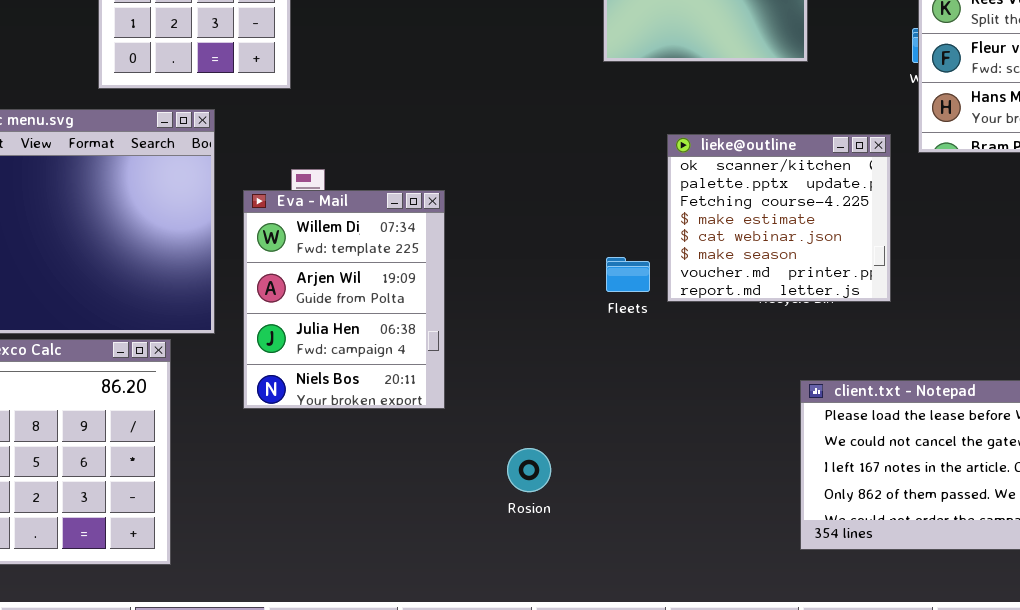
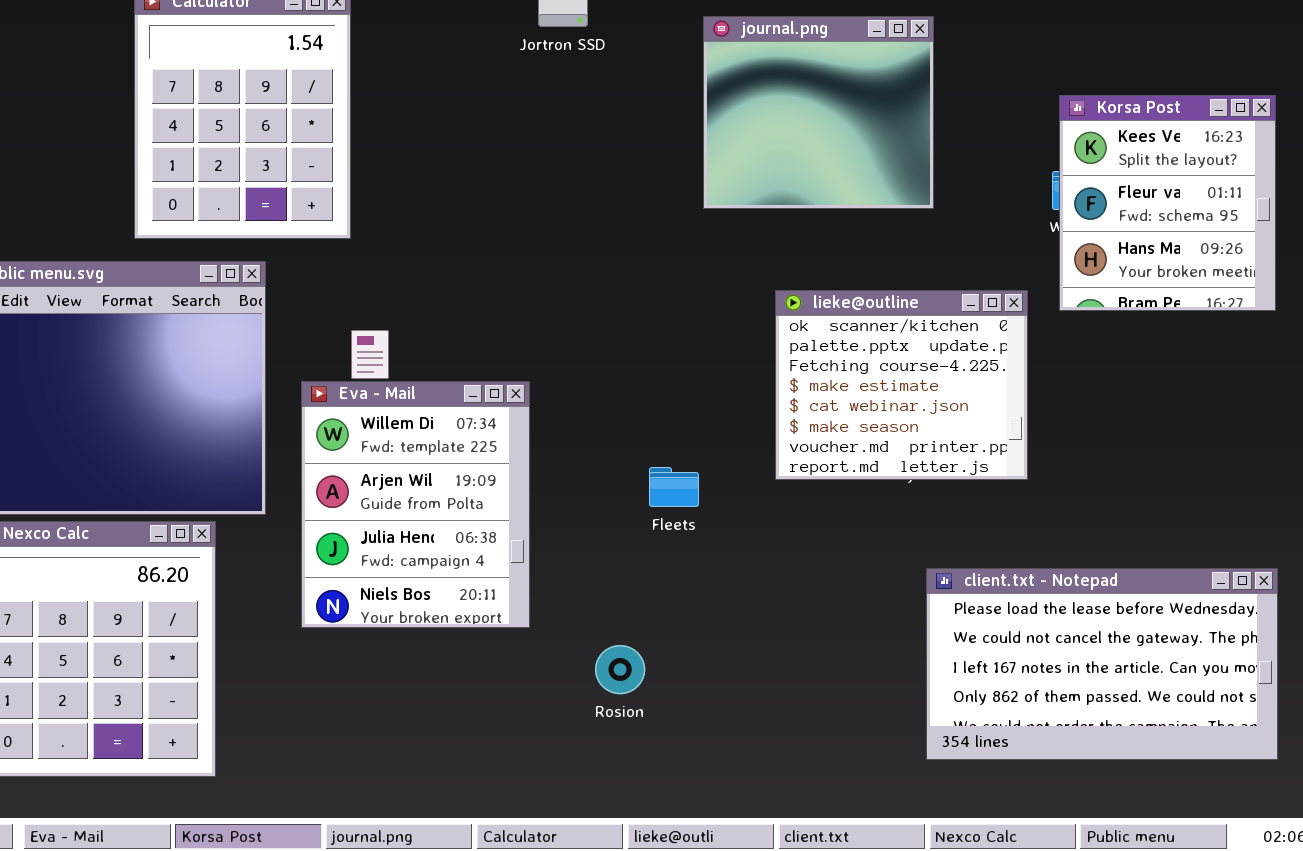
Eva - Mail: [243,190,445,409] -> [301,381,530,628], moved
Fleets: [606,257,650,292] -> [649,467,699,507], moved

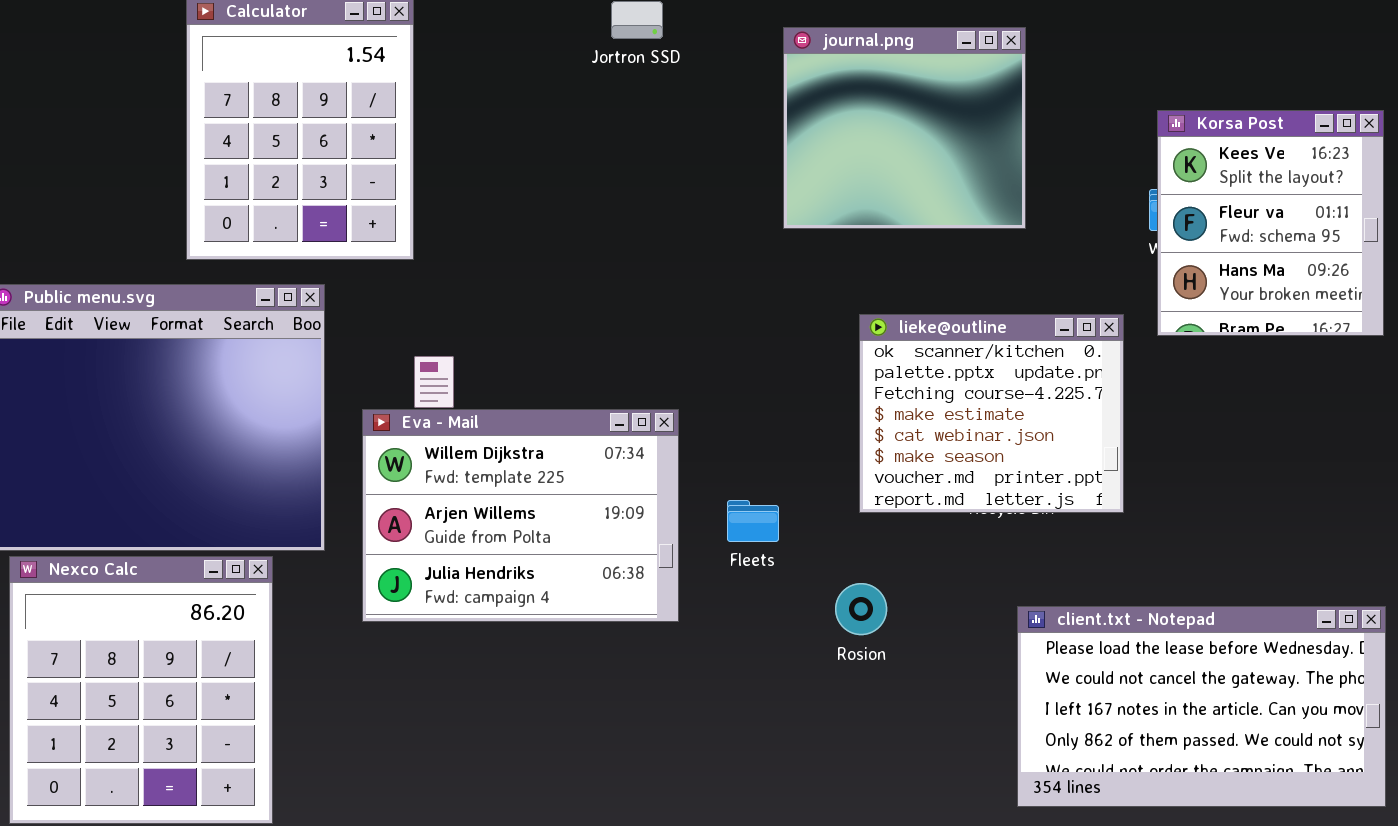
Eva - Mail: [301,381,530,628] -> [362,409,679,622], resized
Rosion: [595,645,645,694] -> [835,583,887,635], moved

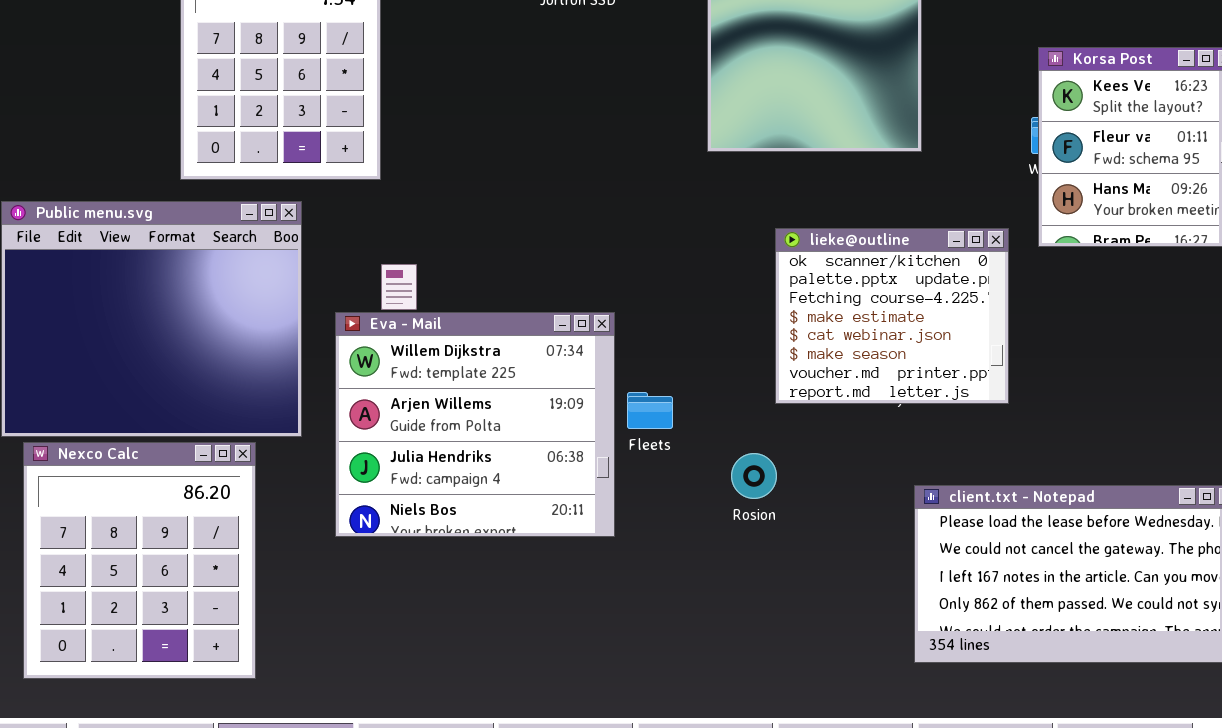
Eva - Mail: [362,409,679,622] -> [335,312,615,537], resized
Fleets: [727,500,779,542] -> [627,392,673,429], moved
Rosion: [835,583,887,635] -> [731,453,777,499], moved

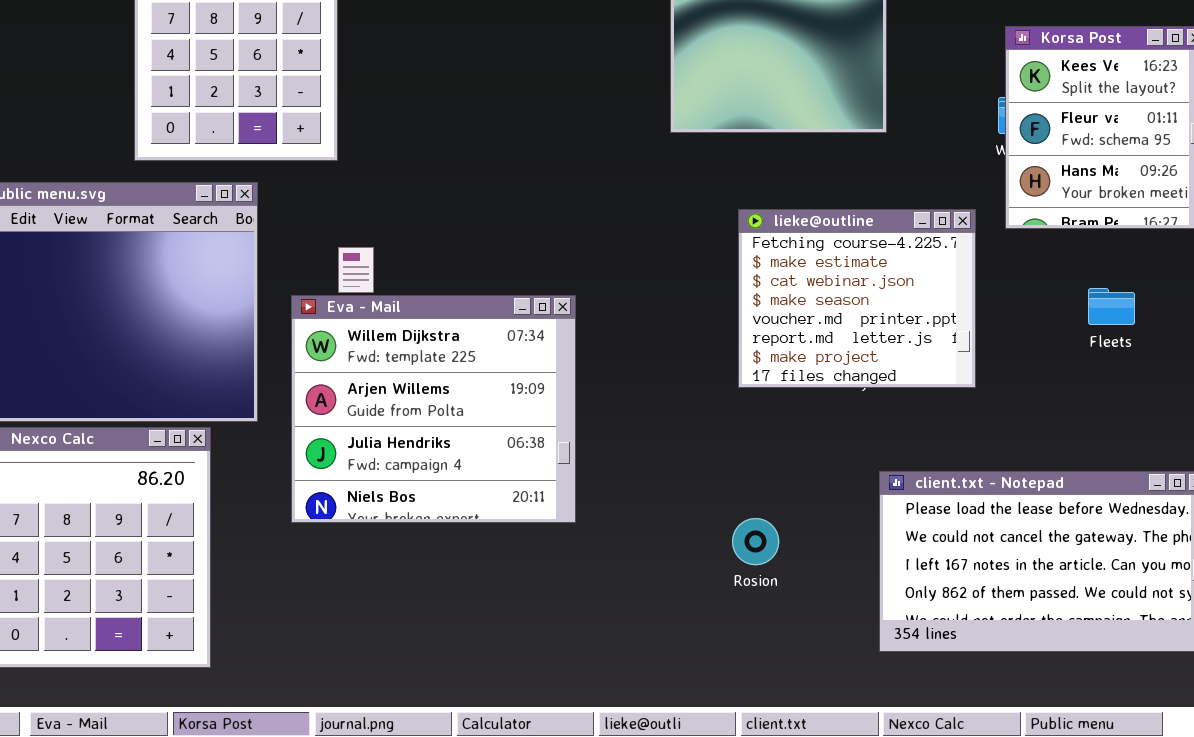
lieke@outline: [775,228,1009,404] -> [738,209,976,388], scrolled down 2 rows
Fleets: [627,392,673,429] -> [1088,288,1135,325], moved
Rosion: [731,453,777,499] -> [732,518,779,565], moved

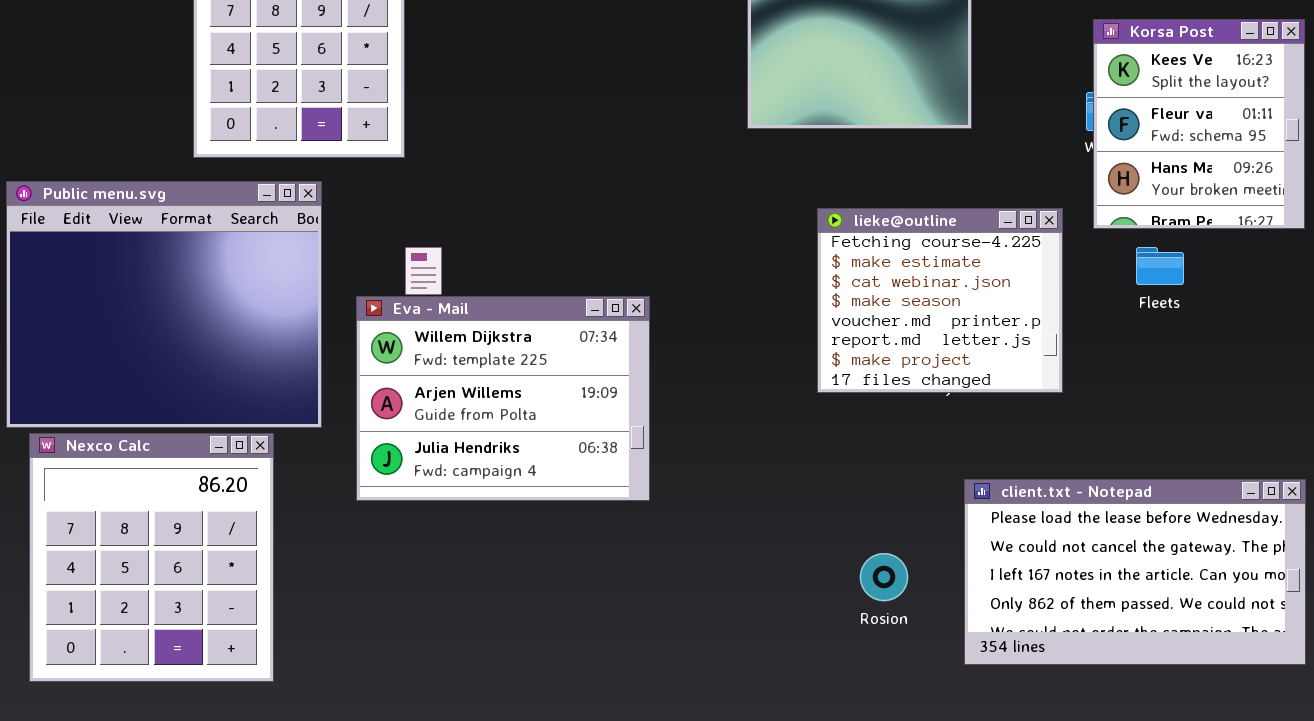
Fleets: [1088,288,1135,325] -> [1136,247,1184,285], moved
Eva - Mail: [291,295,576,523] -> [356,296,650,501], resized
Rosion: [732,518,779,565] -> [860,553,908,601], moved

